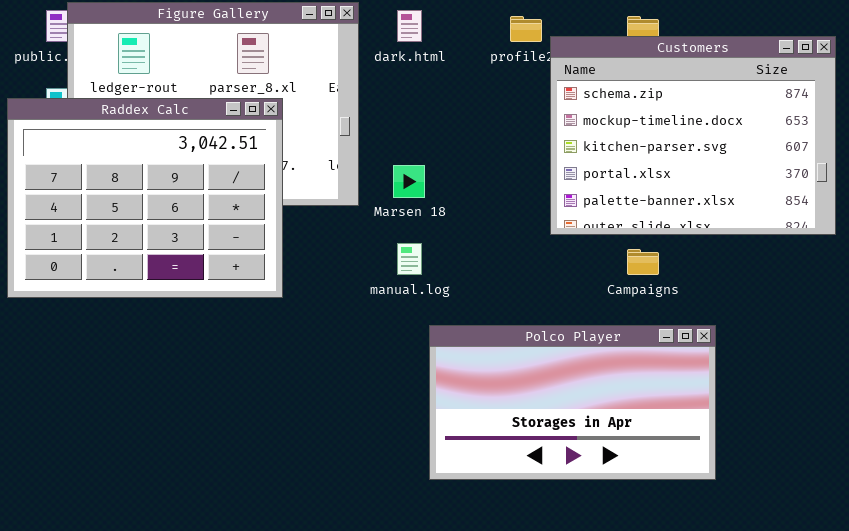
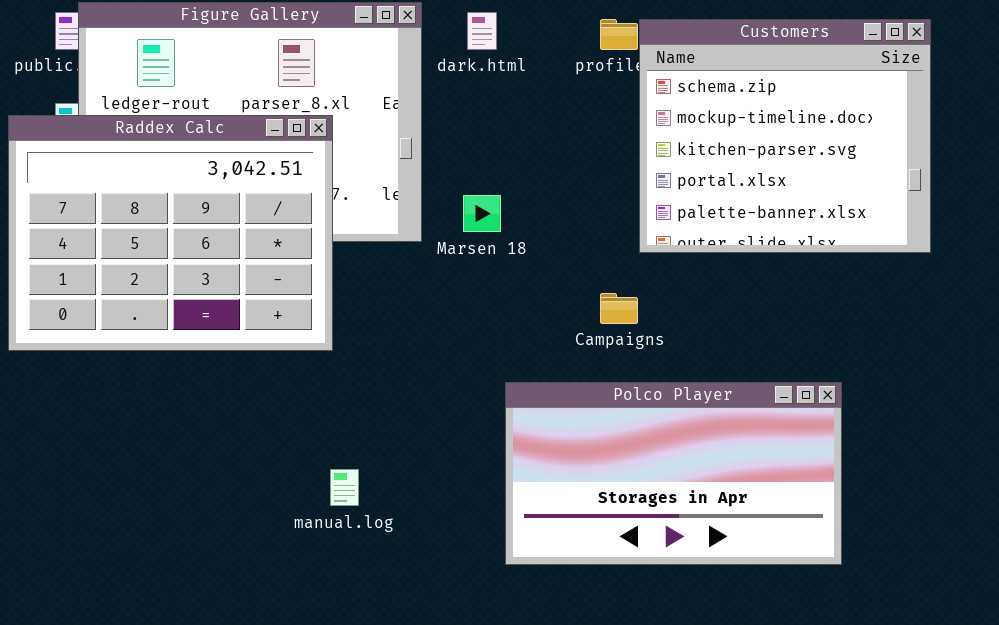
Customers: [550,36,836,235] -> [639,19,931,253], moved, resized
manual.log: [397,243,422,275] -> [330,469,359,506], moved
Campaigns: [627,249,659,275] -> [600,293,638,324], moved

